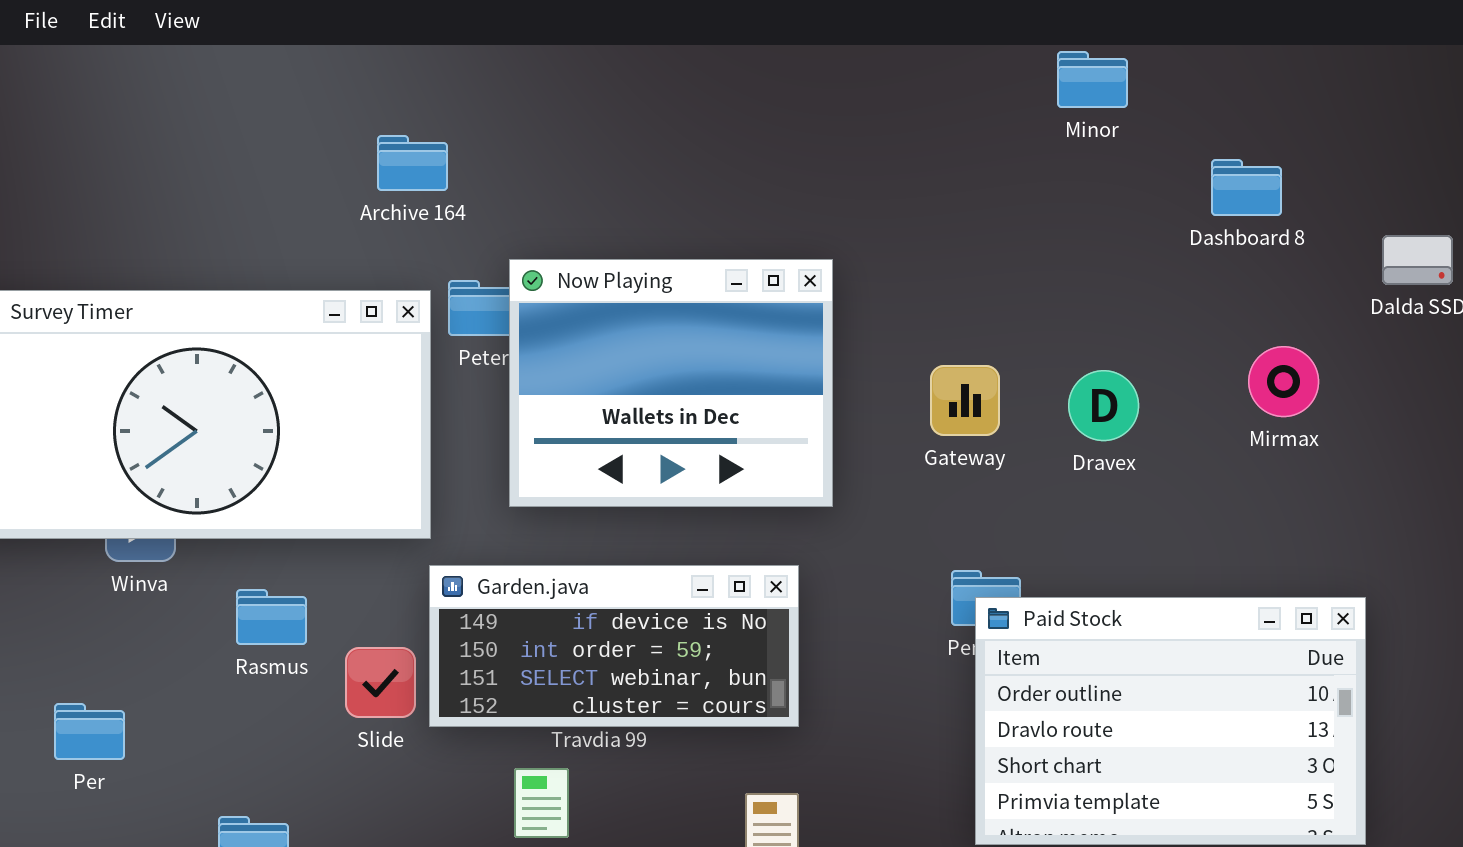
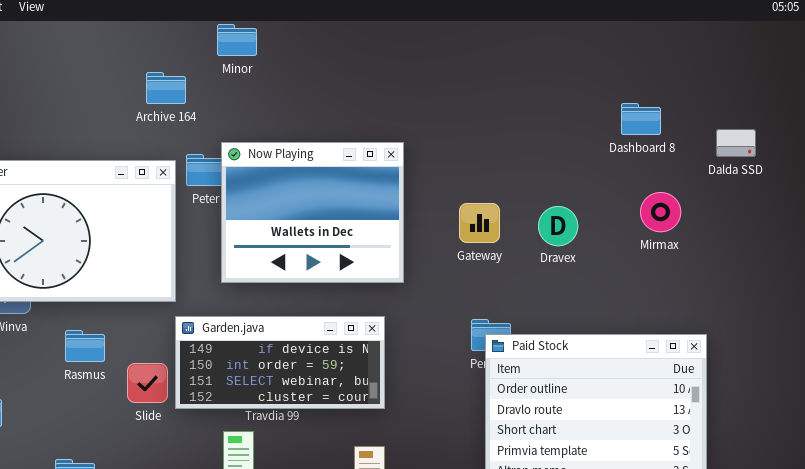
Minor: [1057,51,1128,108] -> [217,24,257,56], moved
Dashboard 8: [1211,159,1282,216] -> [621,103,661,135], moved

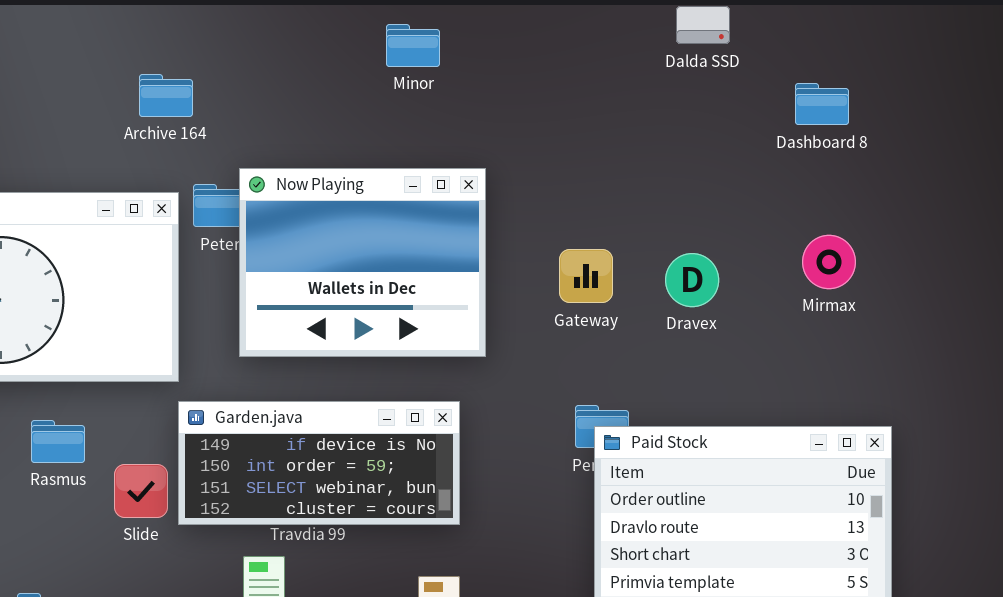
Minor: [217,24,257,56] -> [386,24,440,67], moved
Dashboard 8: [621,103,661,135] -> [795,83,849,125], moved
Dalda SSD: [716,129,756,157] -> [676,6,730,44], moved

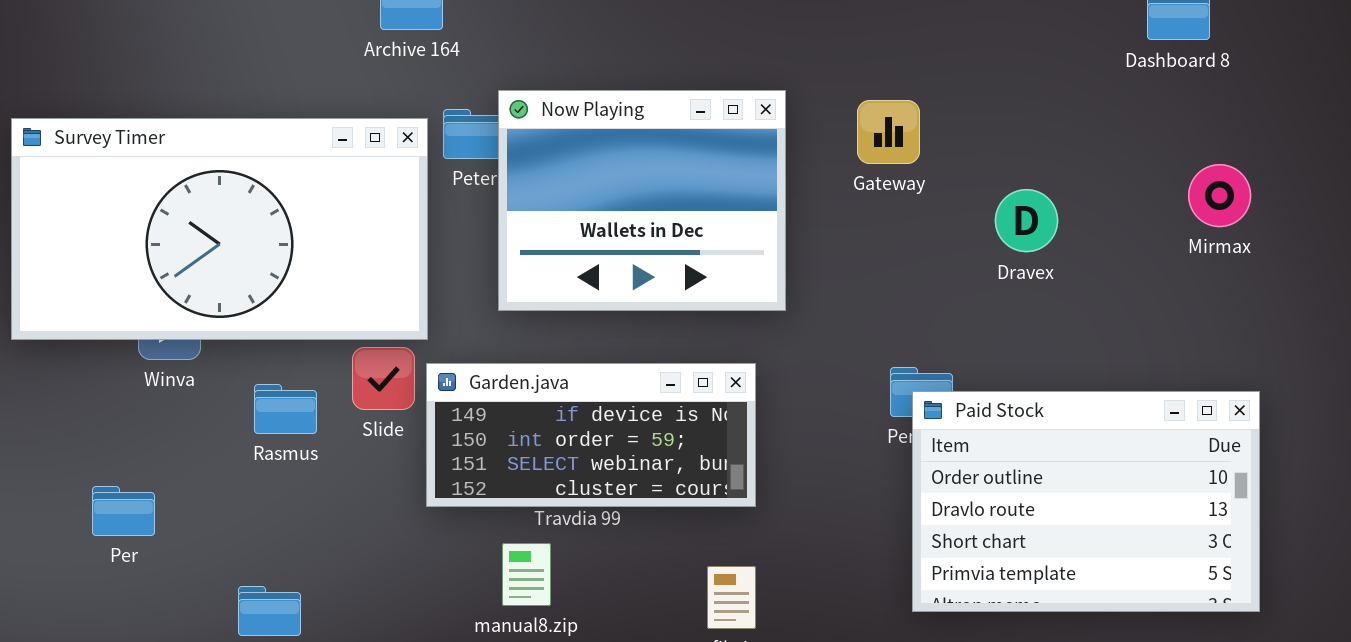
Mirmax: [802,235,856,289] -> [1188,164,1251,227], moved
Gateway: [559,249,613,303] -> [857,100,920,164], moved
Slide: [114,464,168,518] -> [352,347,415,410], moved

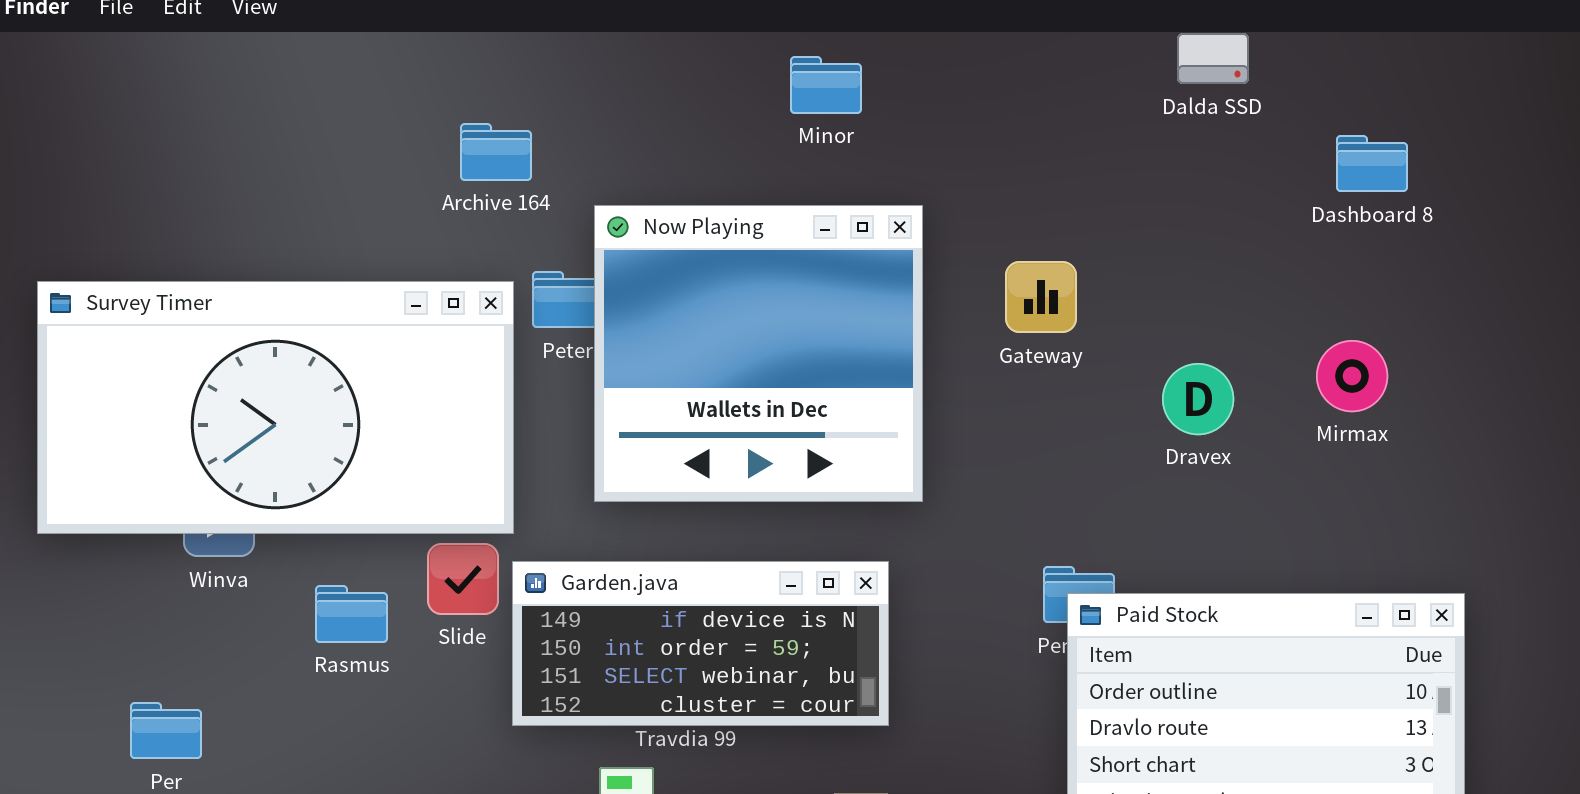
Now Playing: [498,90,786,311] -> [594,205,923,502], resized
Mirmax: [1188,164,1251,227] -> [1316,340,1388,412], moved

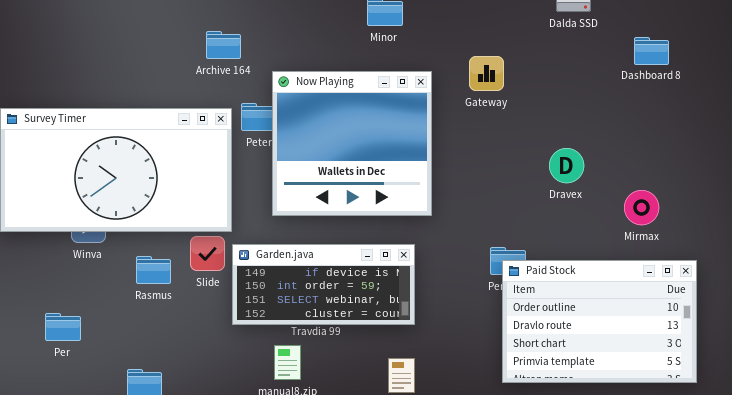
Gateway: [1005,261,1077,333] -> [469,56,504,91], moved
Mirmax: [1316,340,1388,412] -> [624,190,659,225], moved

